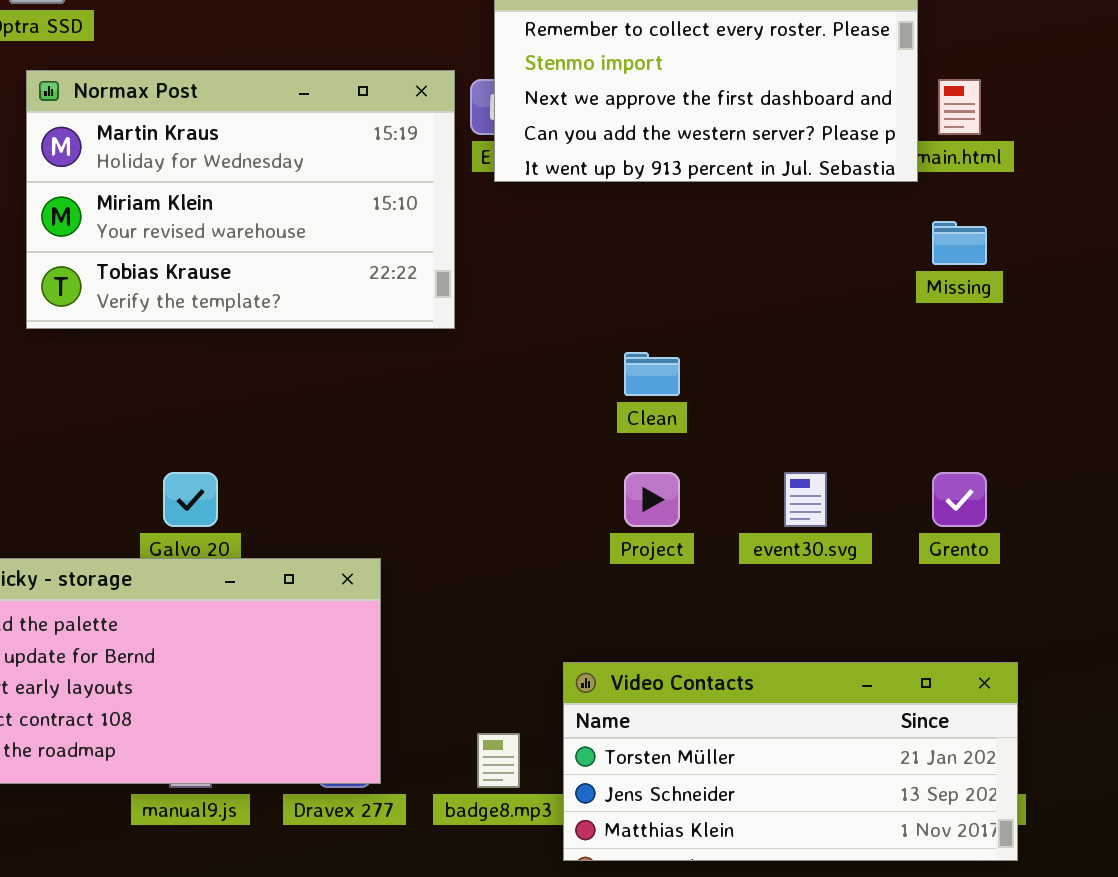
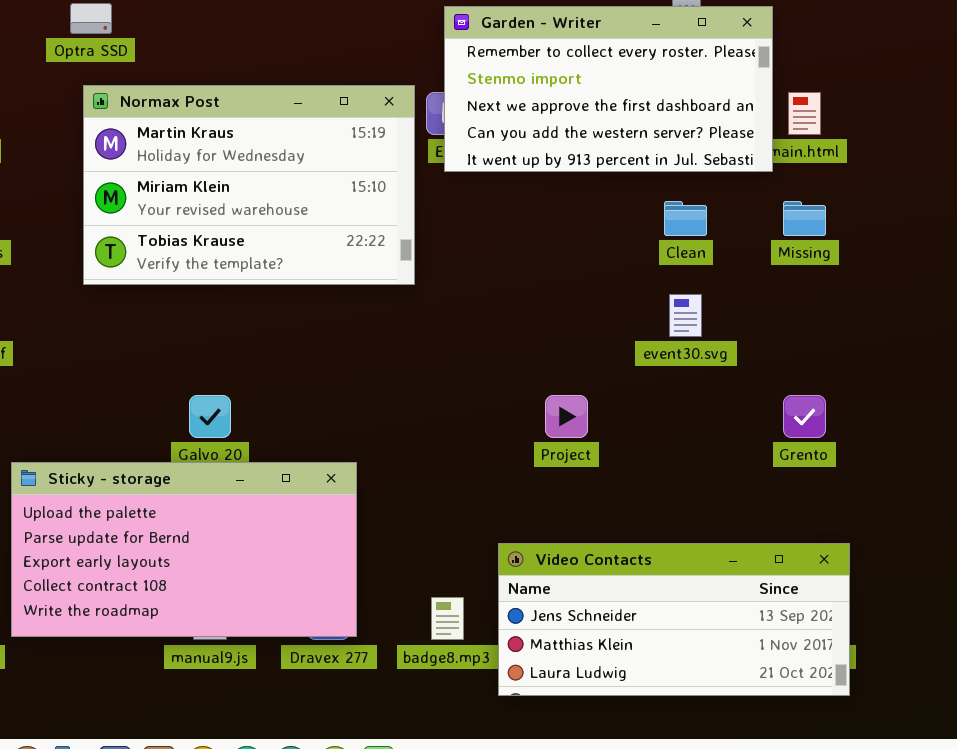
Clean: [624,352,680,396] -> [664,201,707,236], moved
event30.svg: [784,472,827,527] -> [669,294,702,337], moved
Video Contacts: [563,662,1018,861] -> [498,543,850,696], scrolled down 1 row

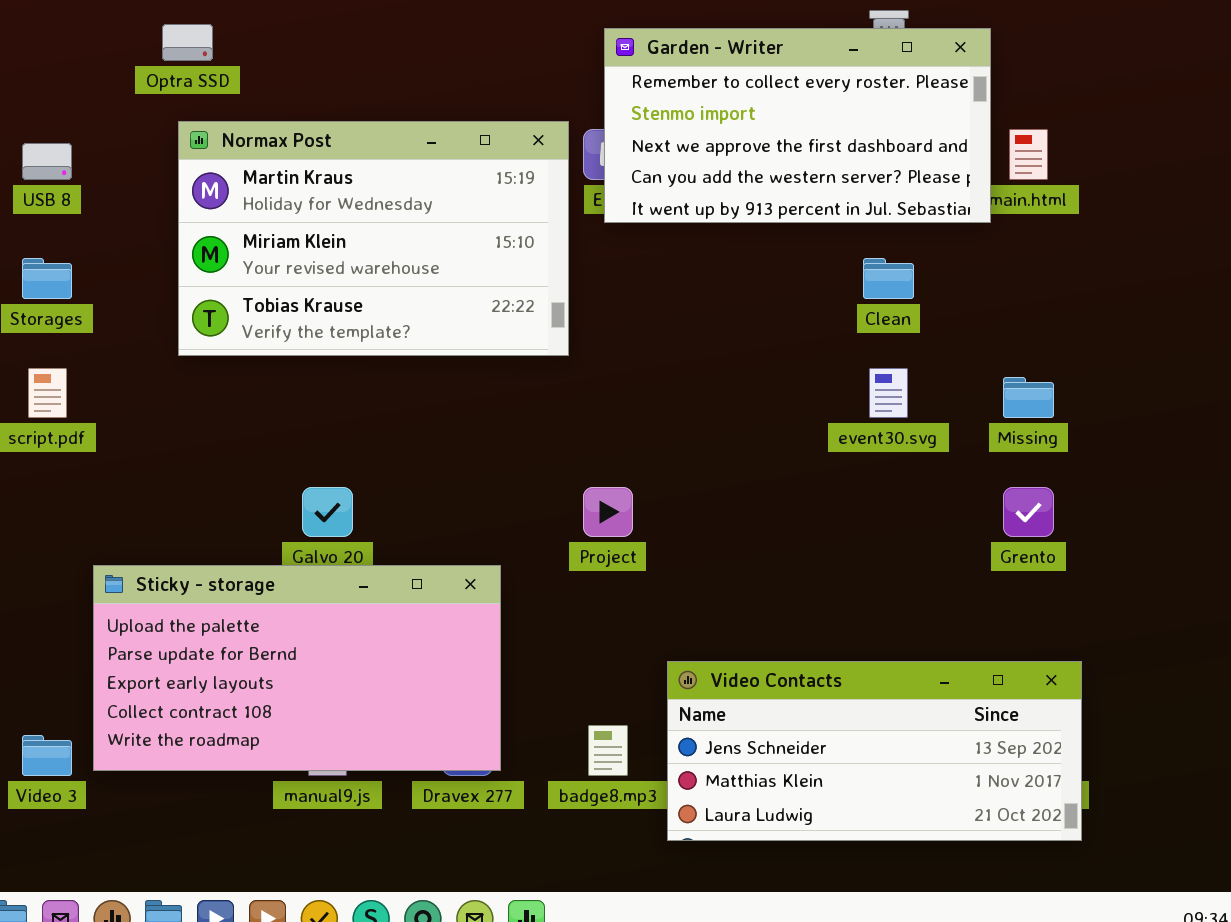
Missing: [783,201,826,236] -> [1003,377,1054,418], moved
Project: [545,395,588,438] -> [583,487,633,537], moved

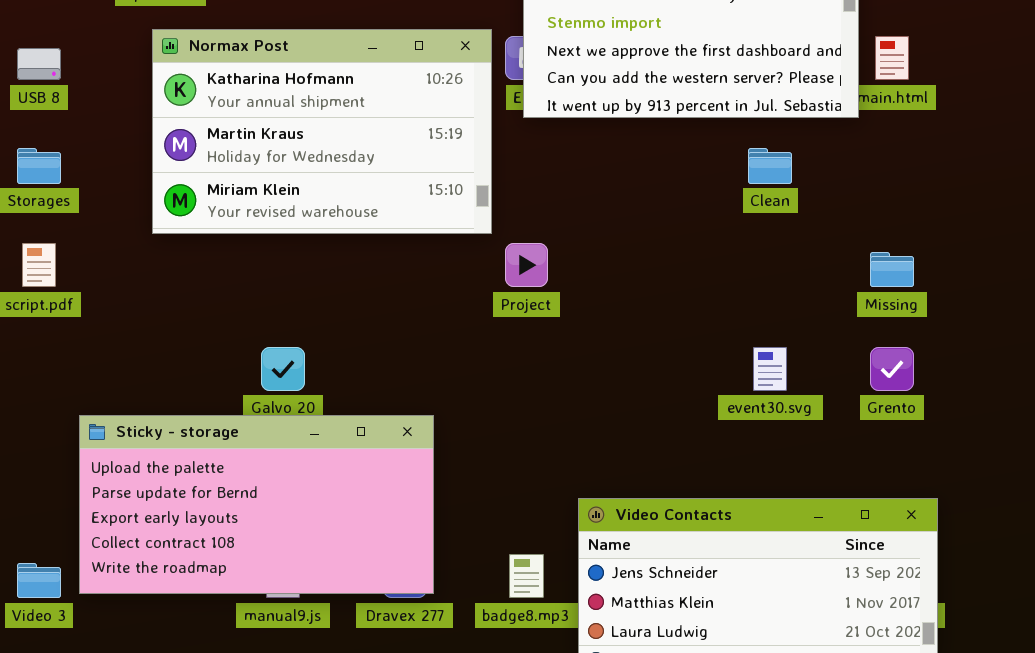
Normax Post: [178,121,569,356] -> [152,29,492,234], scrolled up 1 row
event30.svg: [869,368,908,418] -> [753,347,787,391], moved
Project: [583,487,633,537] -> [505,243,548,287], moved

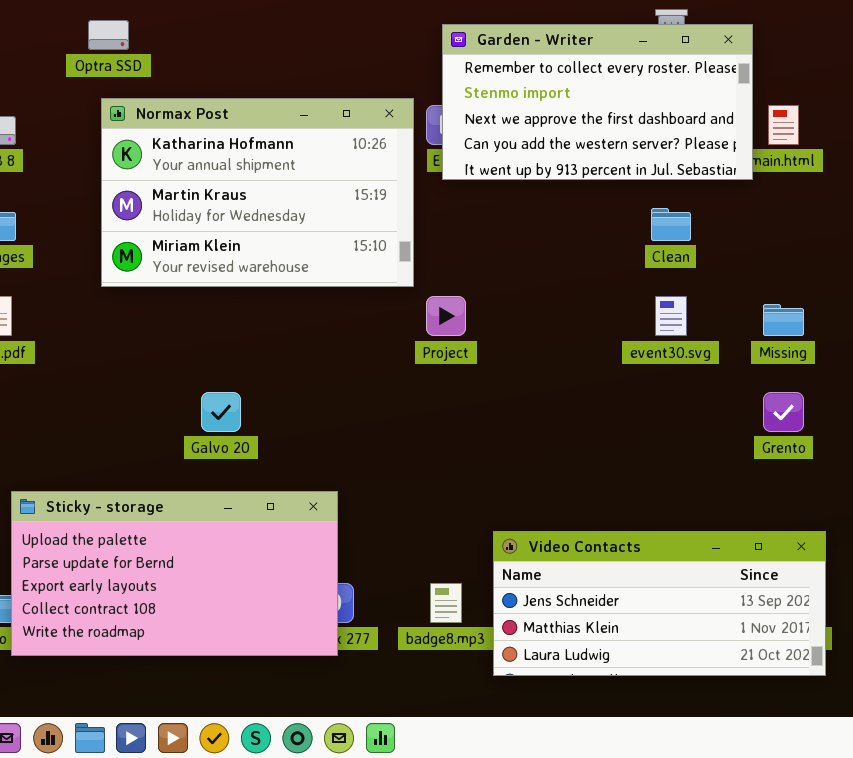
event30.svg: [753,347,787,391] -> [655,296,687,336], moved
Sticky - storage: [79,415,434,594] -> [11,491,338,656], moved

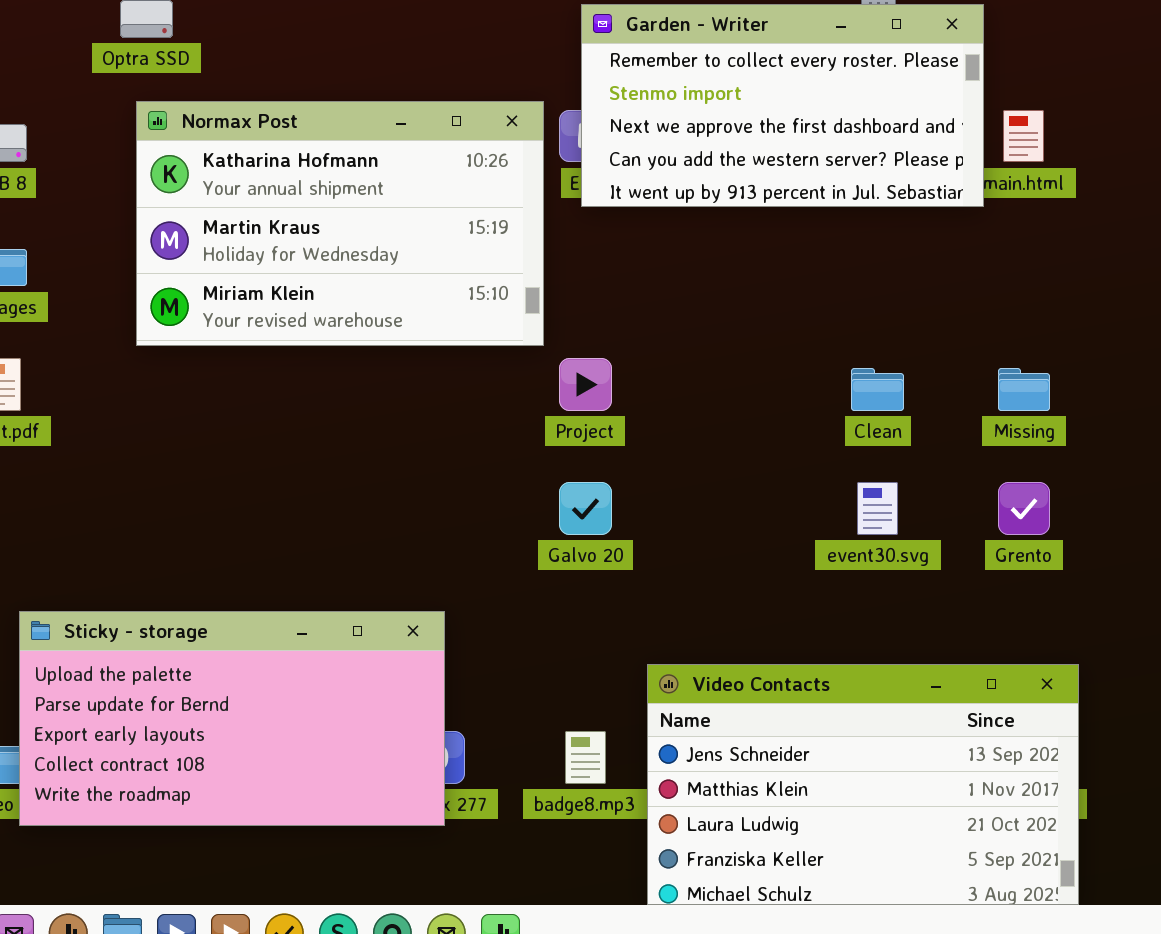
Clean: [651,208,691,241] -> [851,368,904,411], moved
event30.svg: [655,296,687,336] -> [857,482,898,535], moved
Galvo 20: [201,392,241,432] -> [559,482,612,535], moved
Video Contacts: [493,531,826,676] -> [647,664,1079,905], resized

